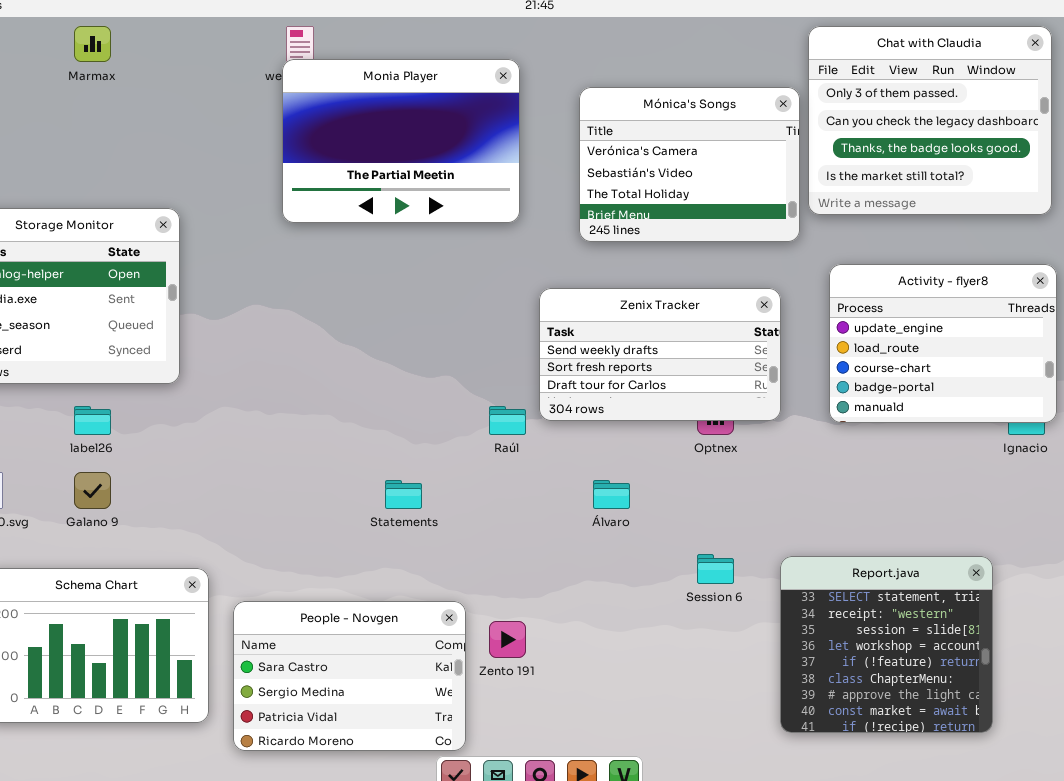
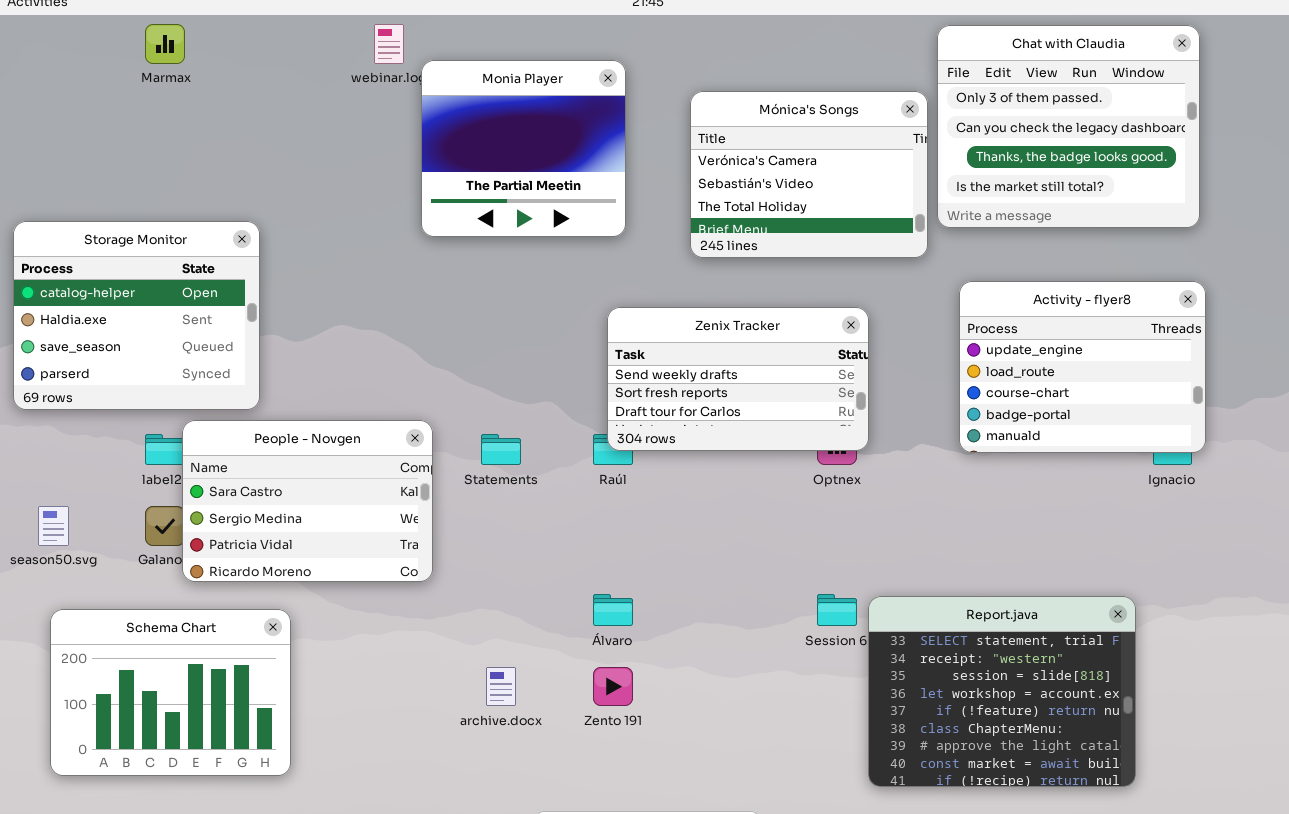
Monia Player: [282,59,520,223] -> [421,60,626,237], resized
Zenix Tracker: [539,288,781,421] -> [607,307,869,451], moved
Statements: [385,480,422,509] -> [481,434,521,465], moved
Álvaro: [593,480,630,509] -> [593,594,633,626], moved
Report.java: [780,556,993,733] -> [868,596,1136,787], resized
People - Novgen: [233,601,466,751] -> [182,420,433,582], moved

